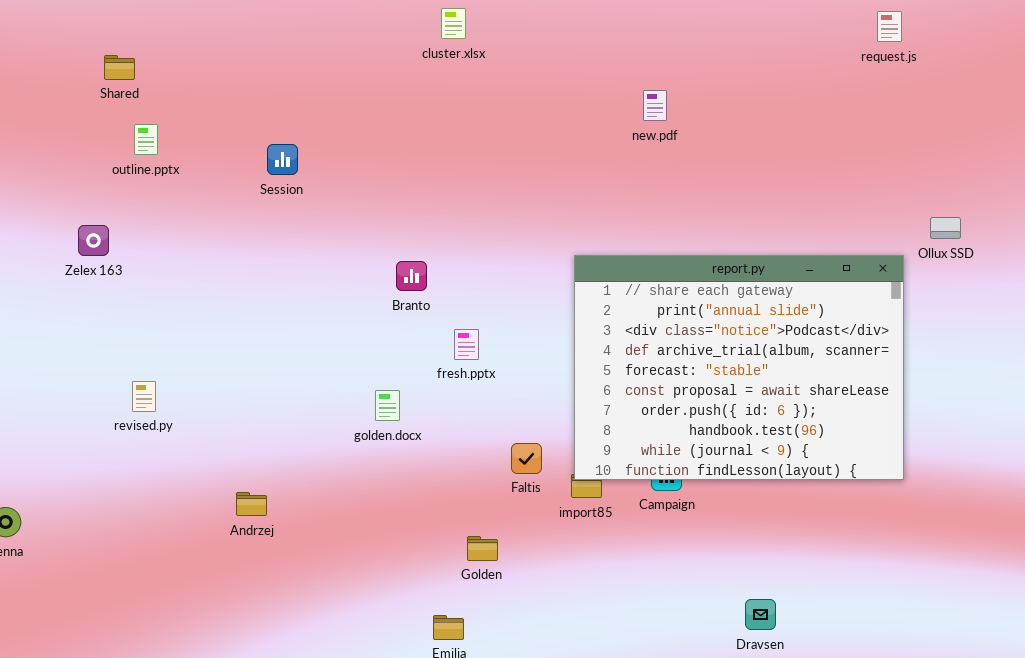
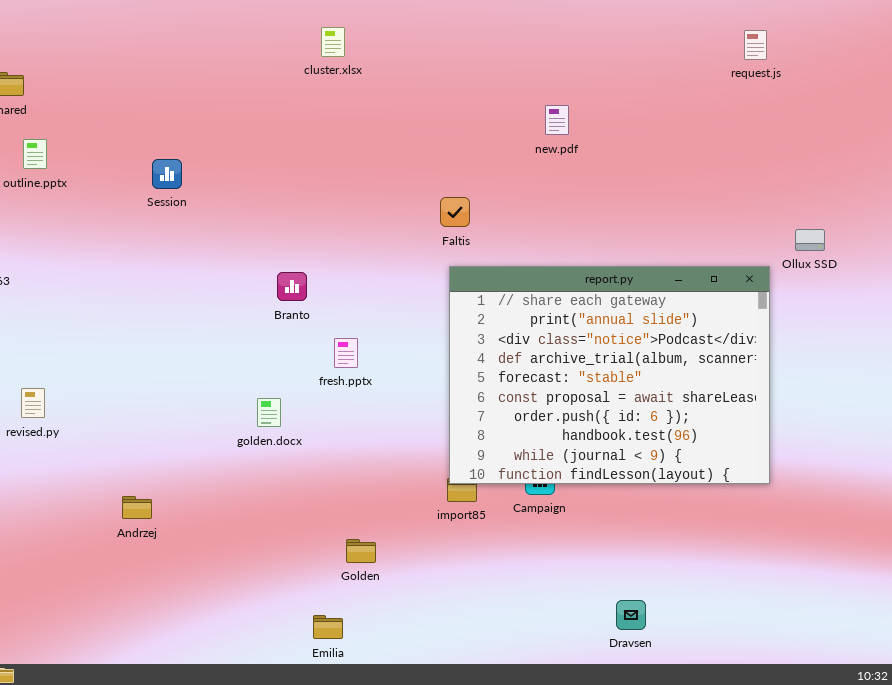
new.pdf: [643,90,667,121] -> [545,105,569,135], moved
Faltis: [511,443,542,474] -> [440,197,470,227], moved

